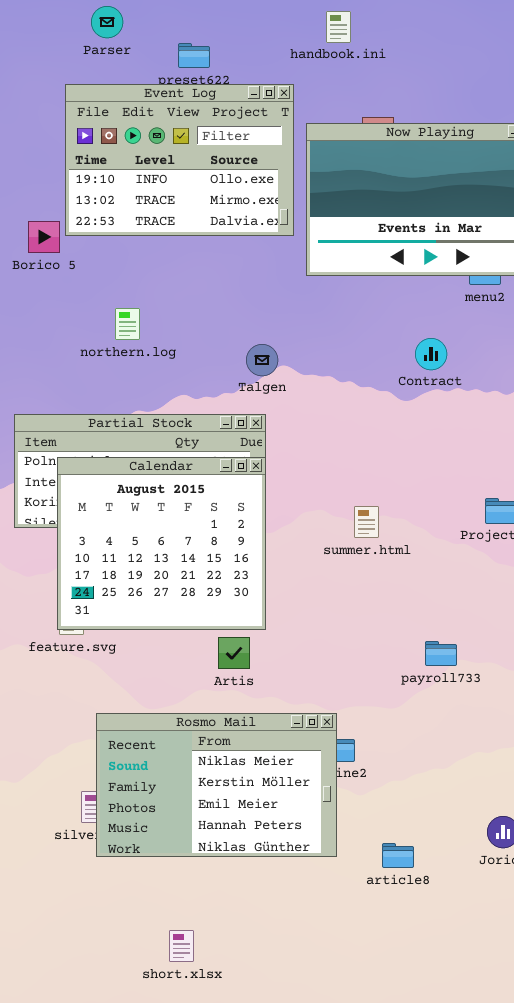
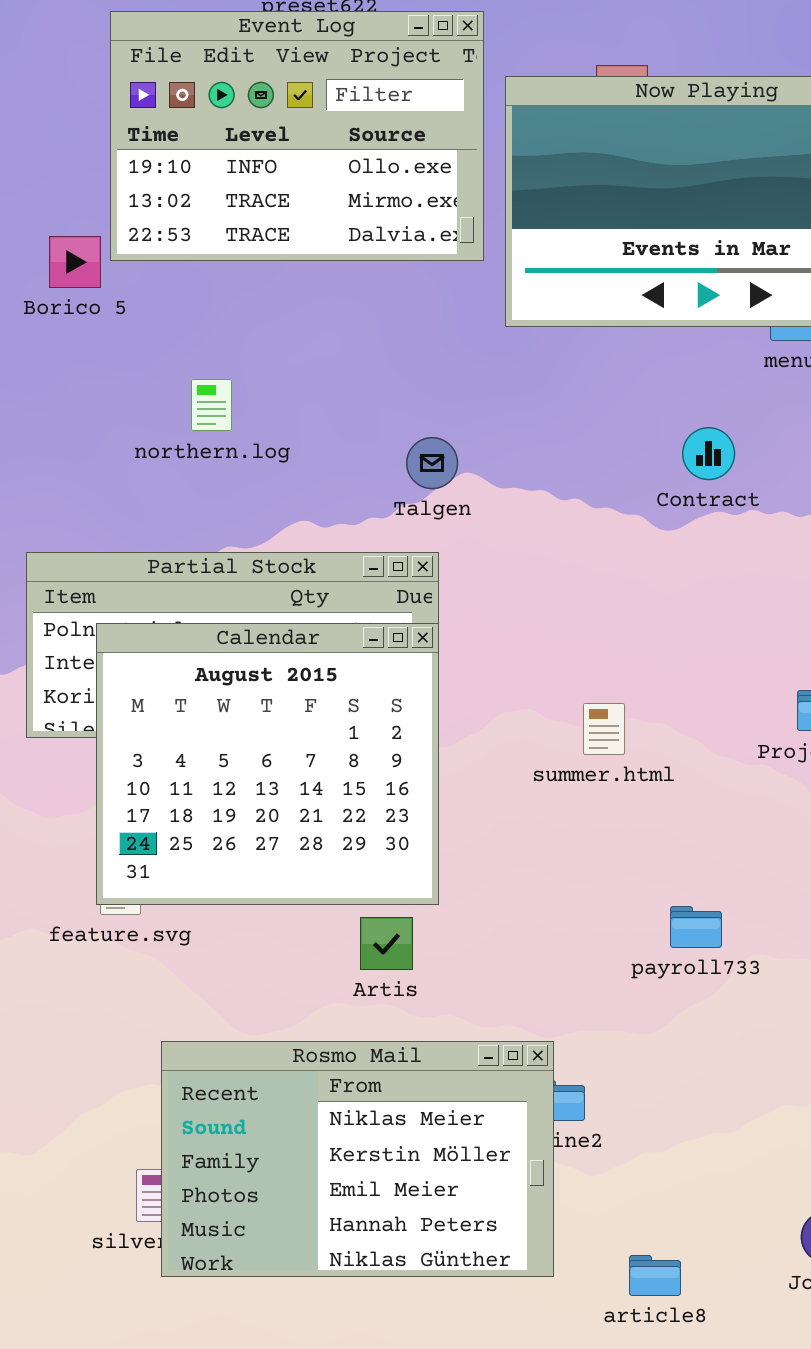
payroll733: [425,641,457,666] -> [670,906,722,948], moved

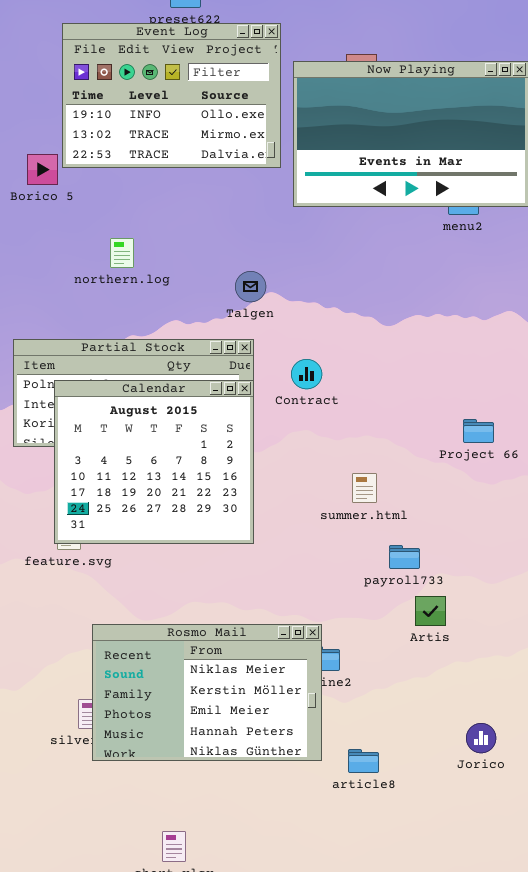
Contract: [682,427,735,480] -> [291,359,322,389], moved
summer.html: [583,703,625,755] -> [352,473,377,503], moved
Artis: [360,917,413,970] -> [415,596,446,626], moved
article8: [629,1255,681,1296] -> [348,749,379,773], moved

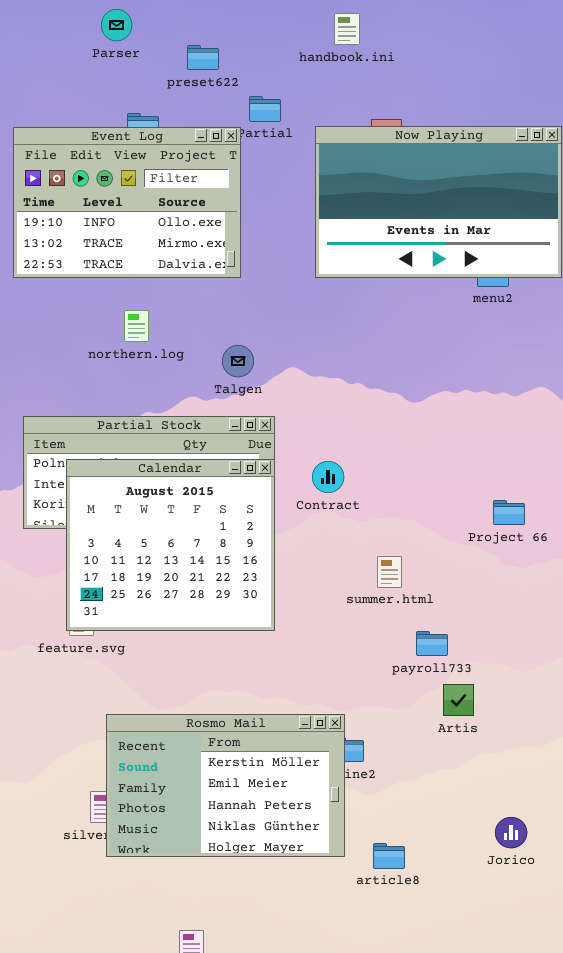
Event Log: [62,23,281,168] -> [13,127,241,278], moved
Talgen: [235,271,266,302] -> [222,345,254,377], moved
Contract: [291,359,322,389] -> [312,461,344,493], moved
Rosmo Mail: [92,624,322,761] -> [106,714,345,857], scrolled down 1 row

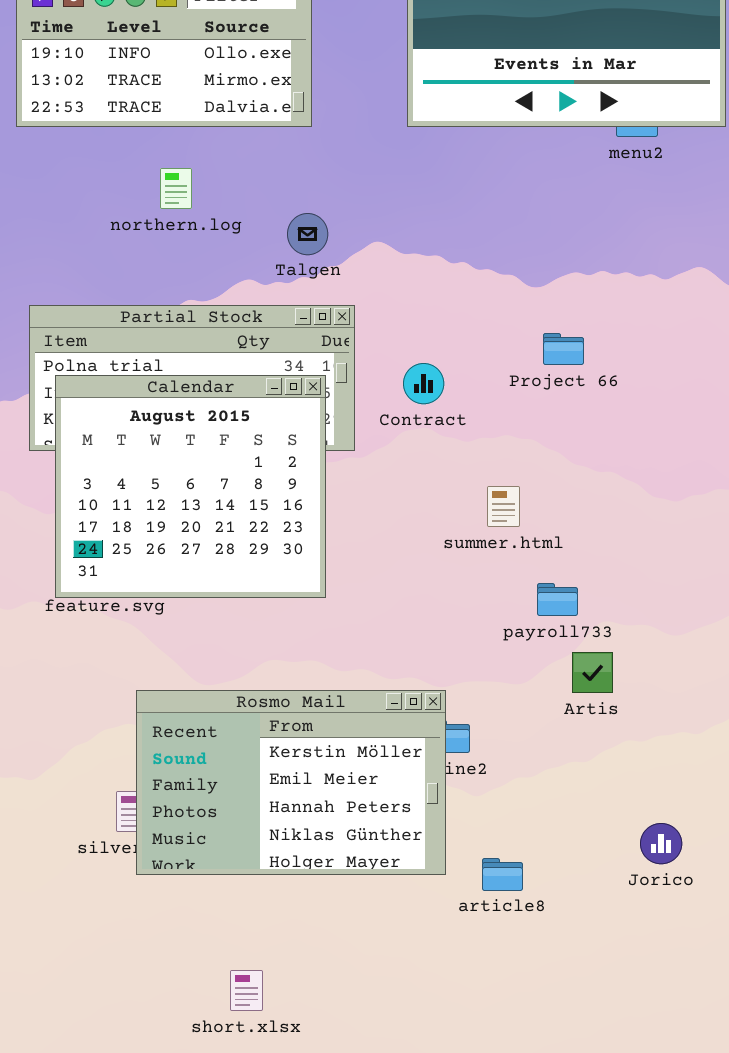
Calendar: [66,459,275,631] -> [55,375,326,598], moved
Project 66: [493,500,525,525] -> [543,333,584,365], moved

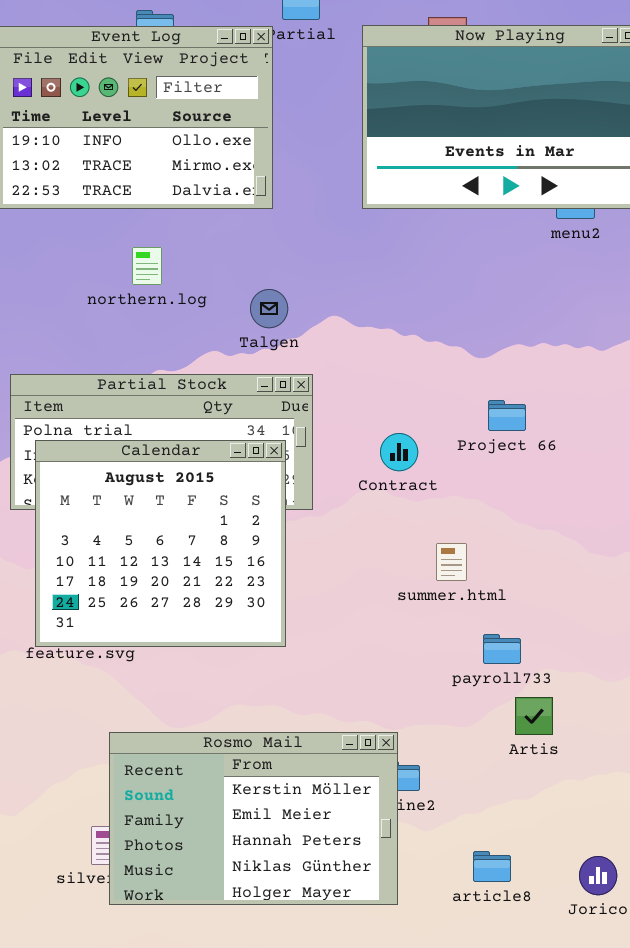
Contract: [403,363,444,404] -> [380,433,418,471], moved
article8: [482,858,523,891] -> [473,851,511,882], moved

